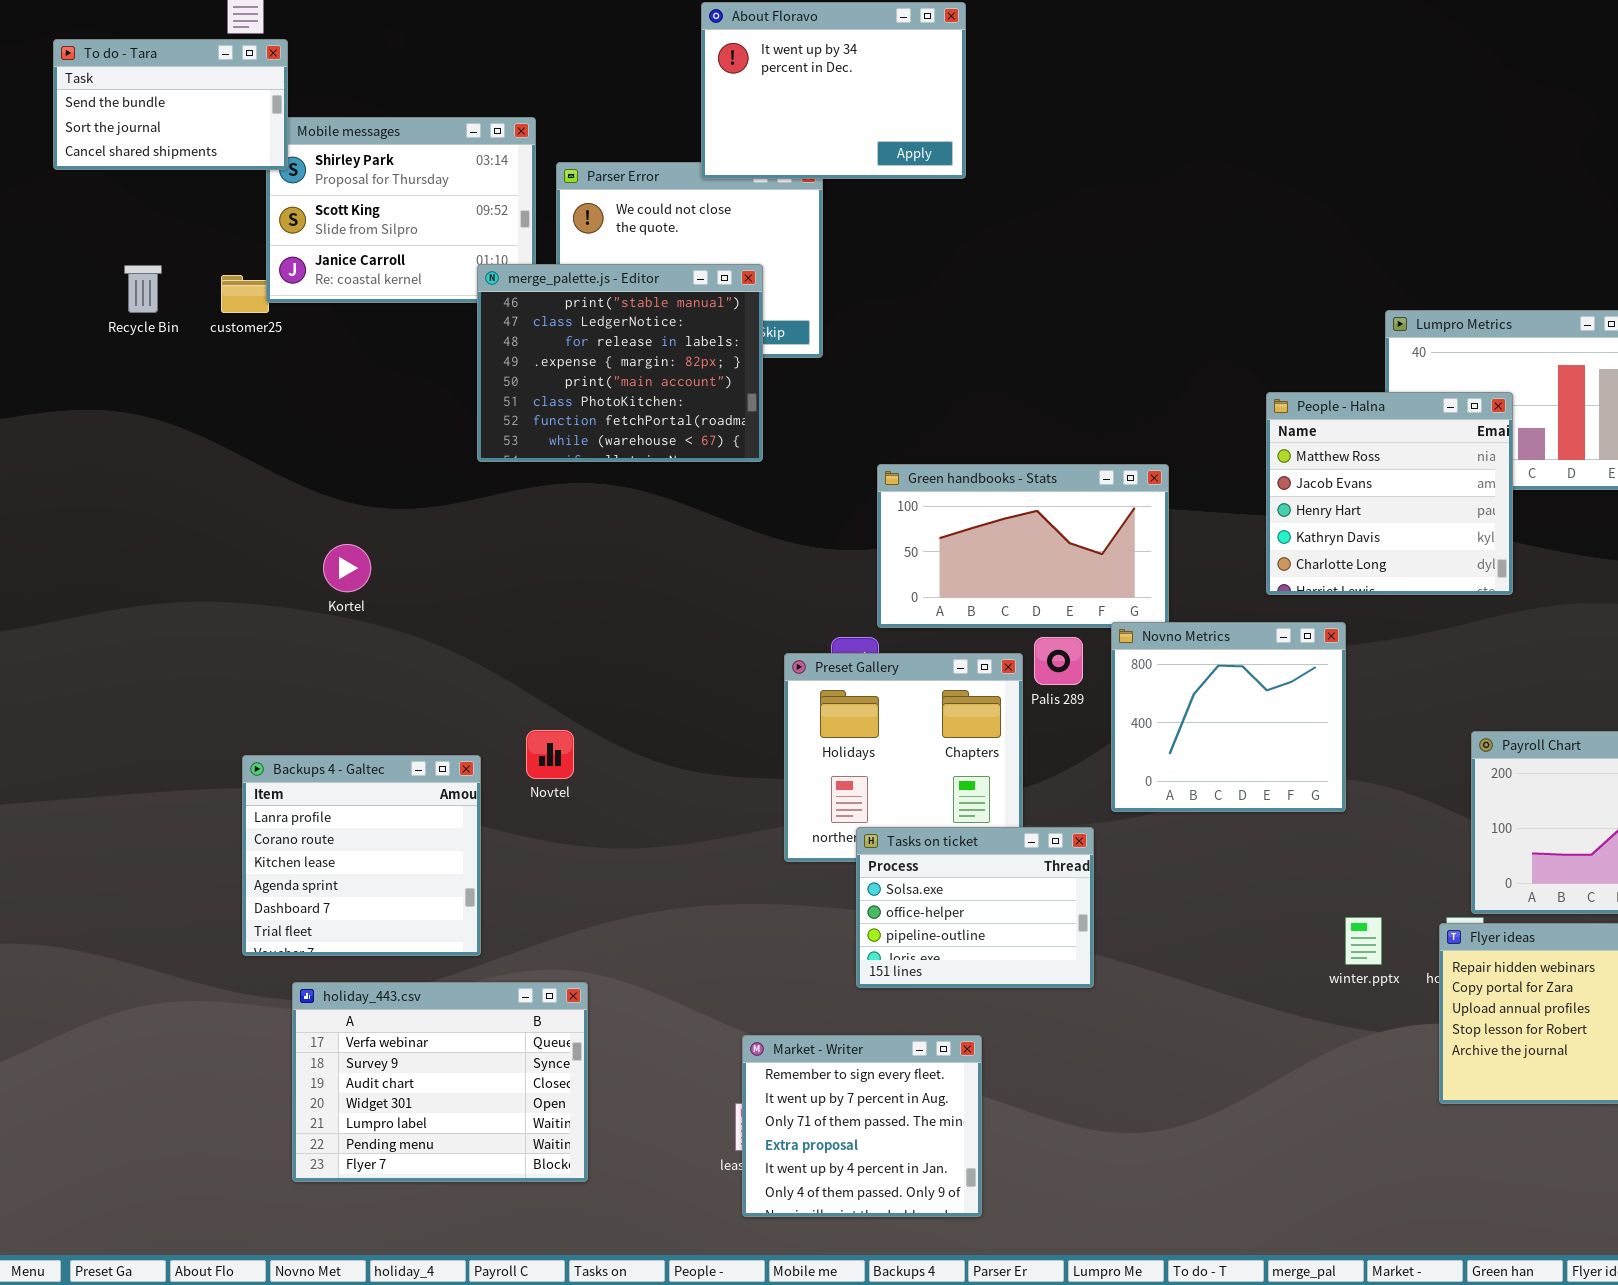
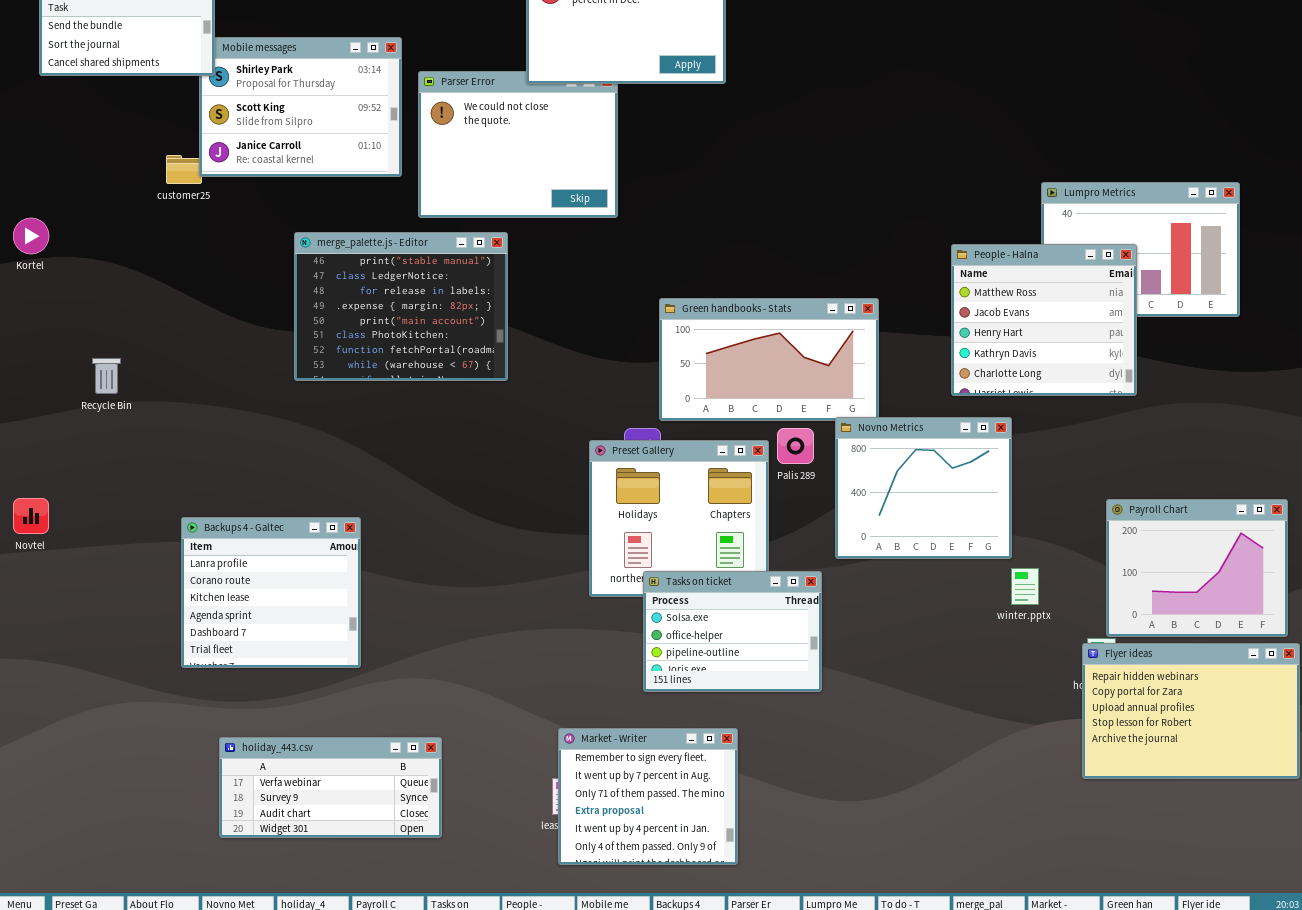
merge_palette.js - Editor: [477,264,763,462] -> [294,232,508,381], moved
Recycle Bin: [124,265,162,313] -> [92,358,121,394], moved
Kortel: [323,544,371,592] -> [13,218,49,254], moved
Novtel: [526,730,574,779] -> [13,498,49,534], moved
winter.pptx: [1345,917,1382,965] -> [1011,568,1039,605], moved
holiday_443.csv: [292,982,588,1182] -> [219,737,442,838], resized

